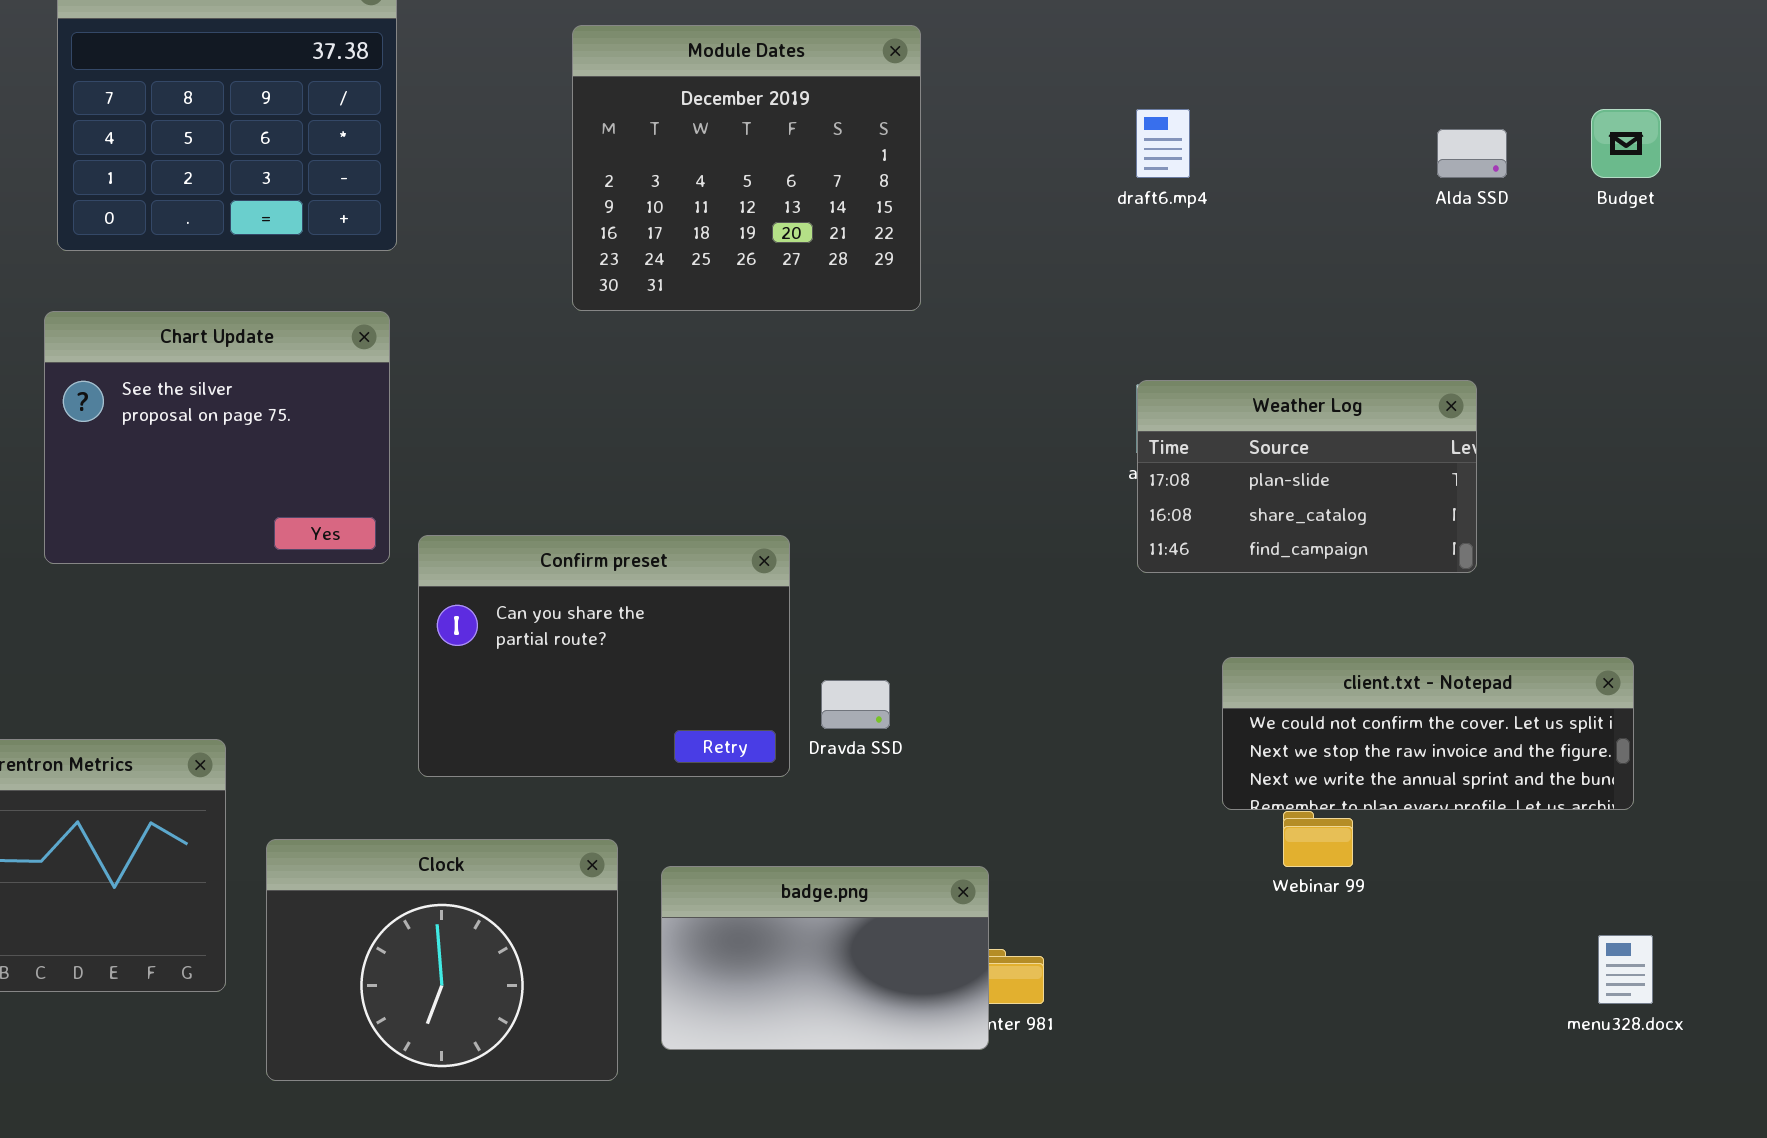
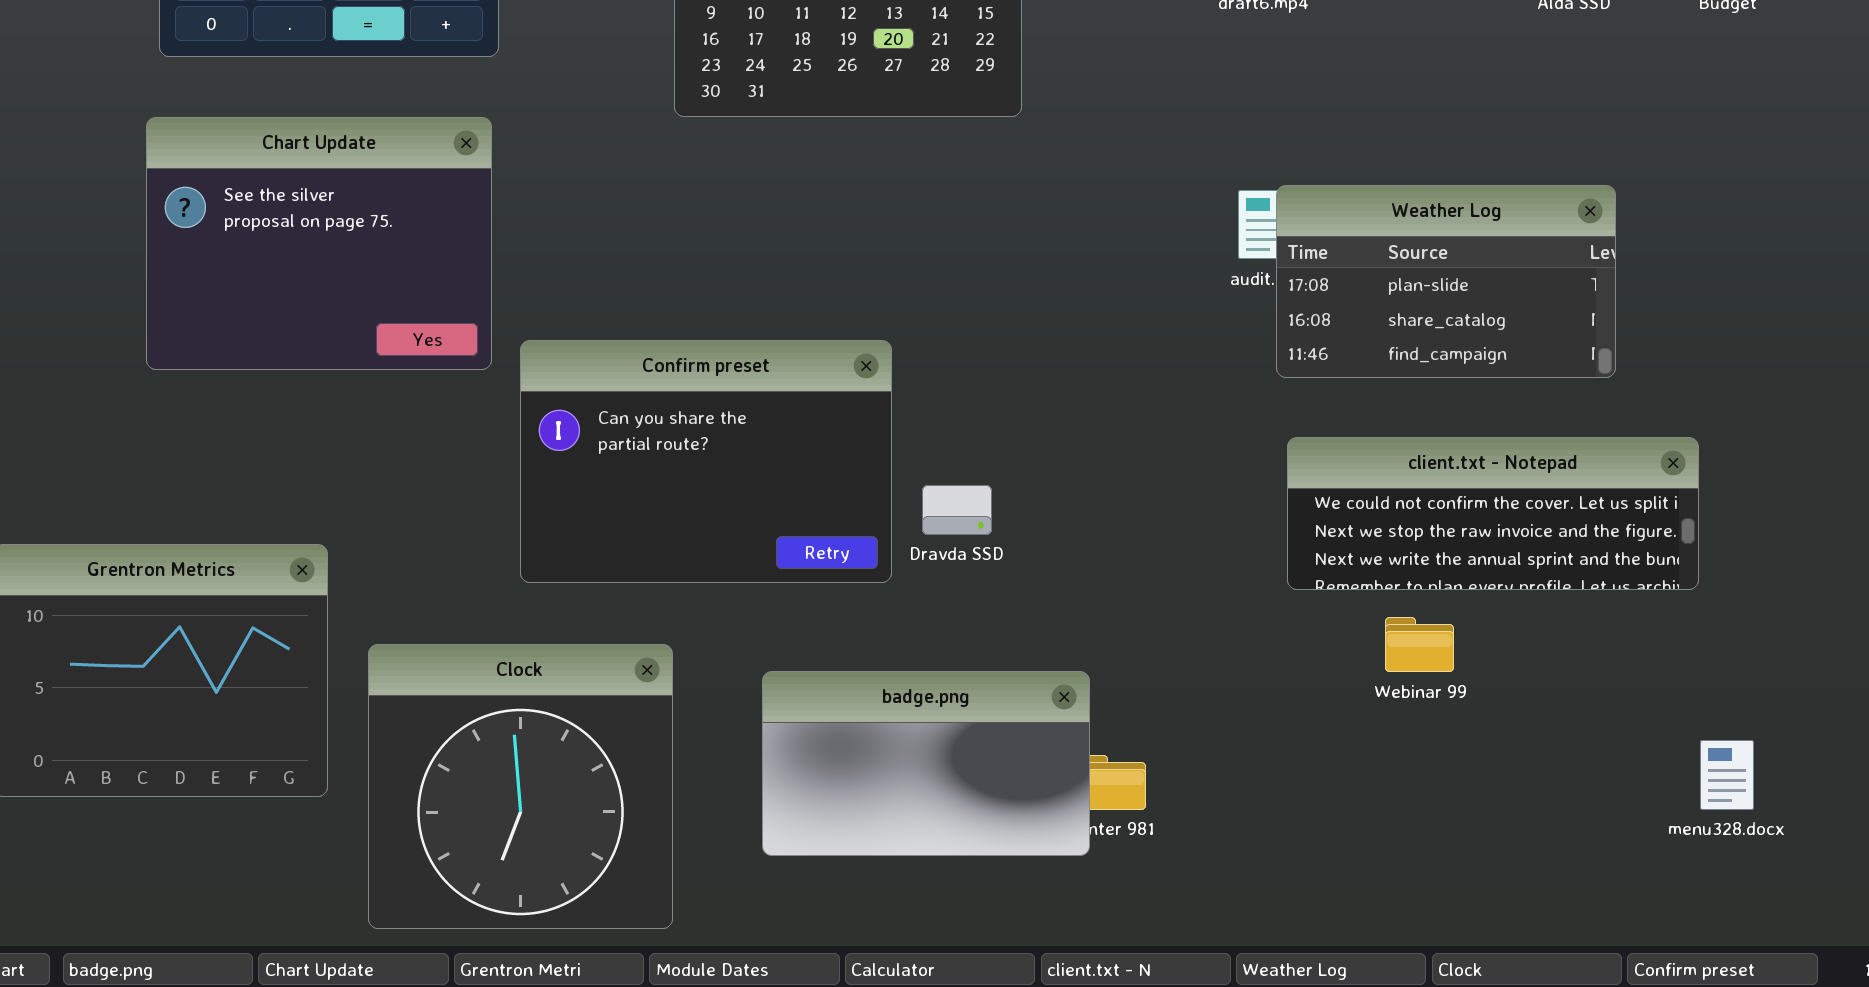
Weather Log: [1137,380,1477,573] -> [1276,185,1616,378], moved
client.txt - Notepad: [1222,657,1634,810] -> [1287,437,1699,590], moved
Clock: [266,839,618,1081] -> [368,644,673,929], resized

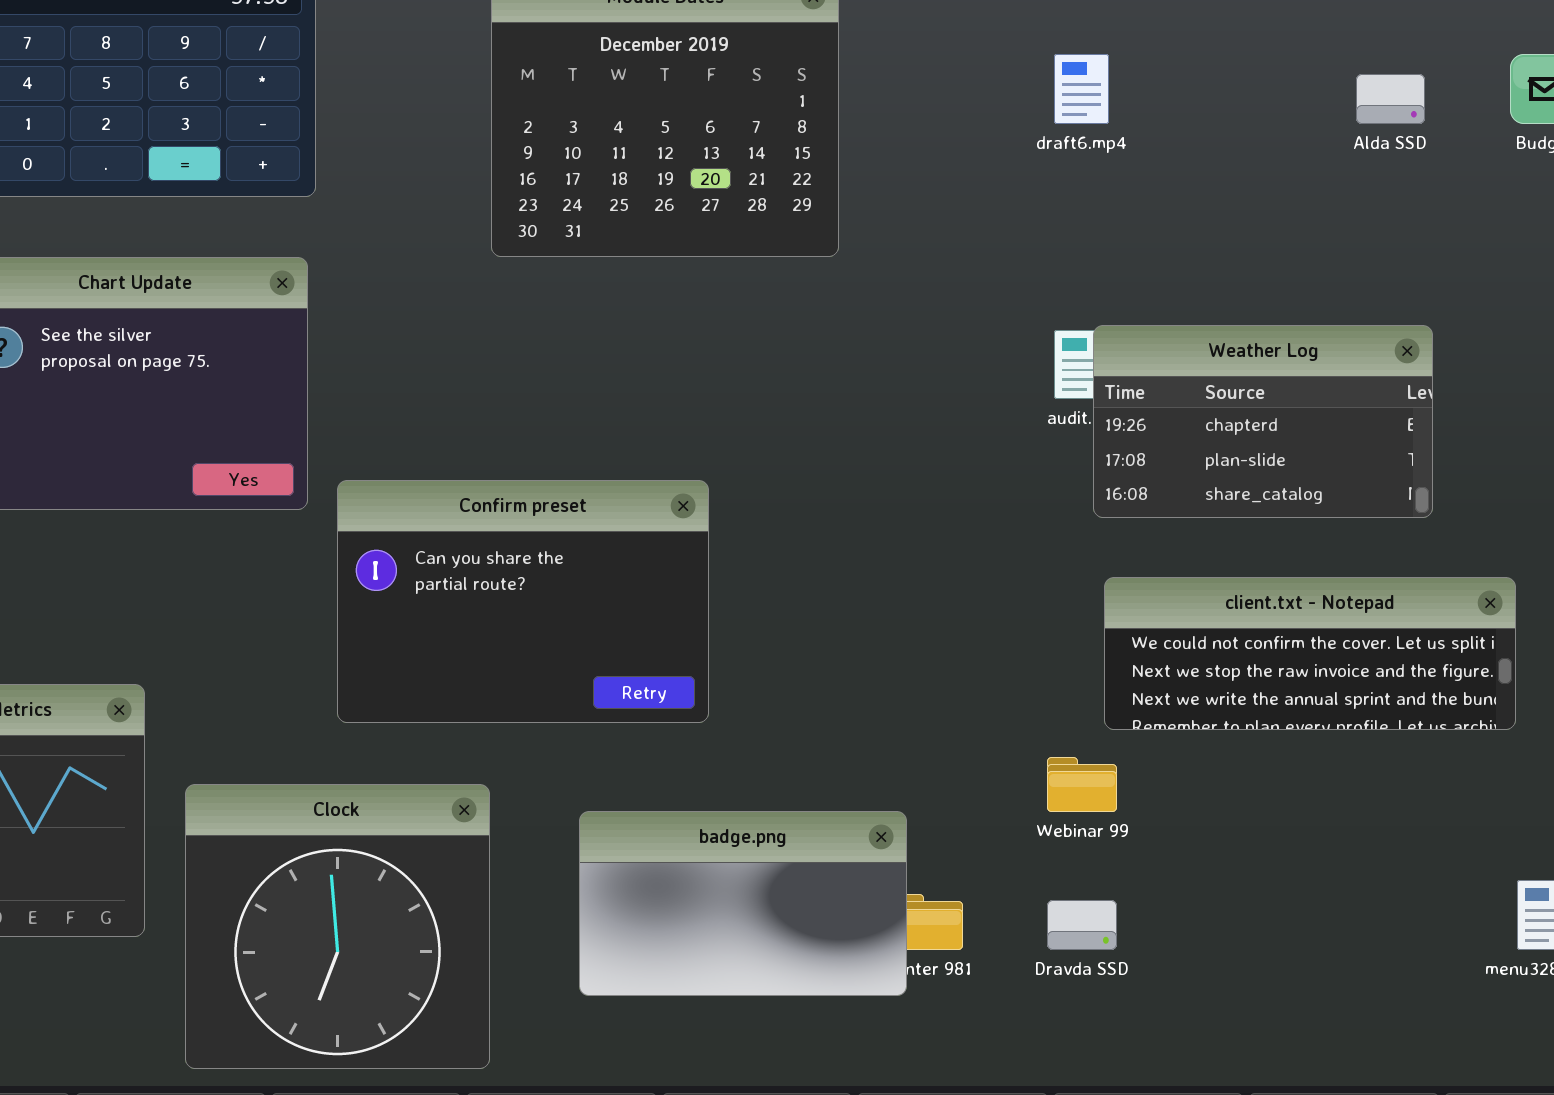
Weather Log: [1276,185,1616,378] -> [1093,325,1433,518], scrolled up 1 row
Dravda SSD: [922,485,992,535] -> [1047,900,1117,950], moved
Webinar 99: [1385,617,1454,672] -> [1047,757,1117,812], moved

